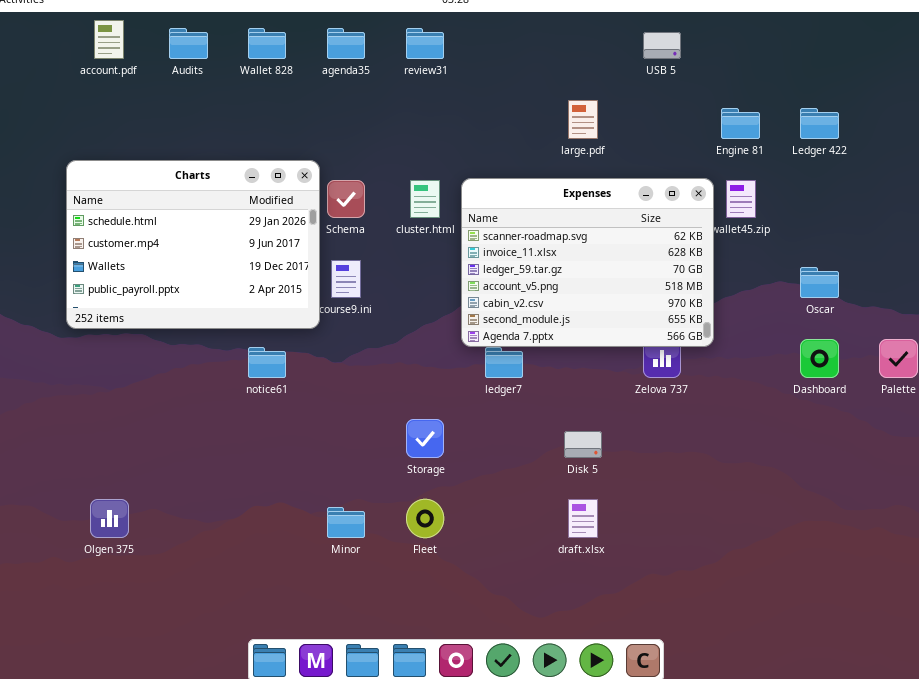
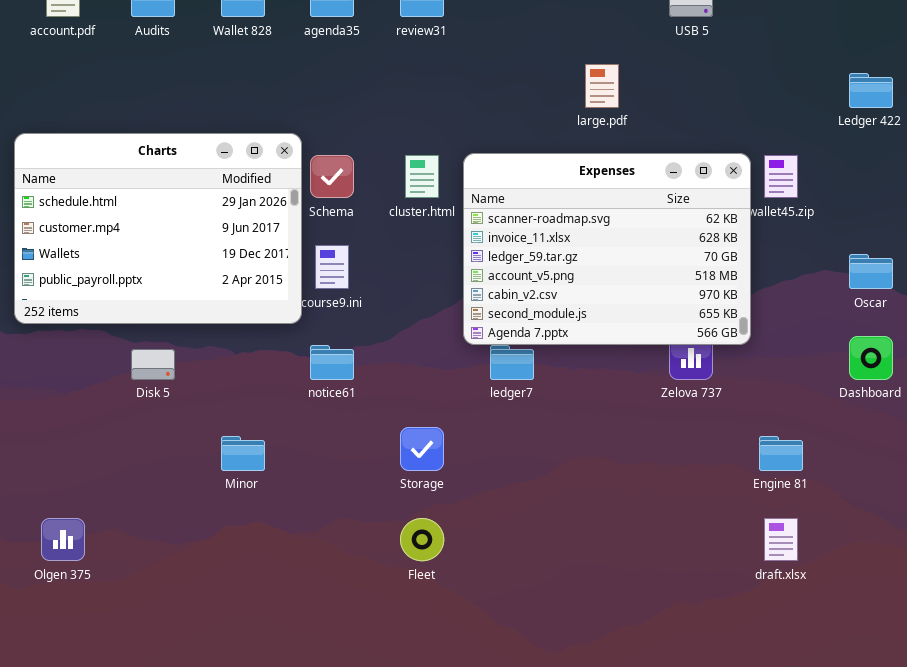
Engine 81: [721,108,760,139] -> [759,436,803,471], moved
notice61: [248,347,286,378] -> [310,345,354,380], moved
Disk 5: [564,431,602,458] -> [131,349,175,380], moved
draft.xlsx: [568,499,598,538] -> [764,518,798,561], moved
Minor: [327,507,365,538] -> [221,436,265,471], moved

